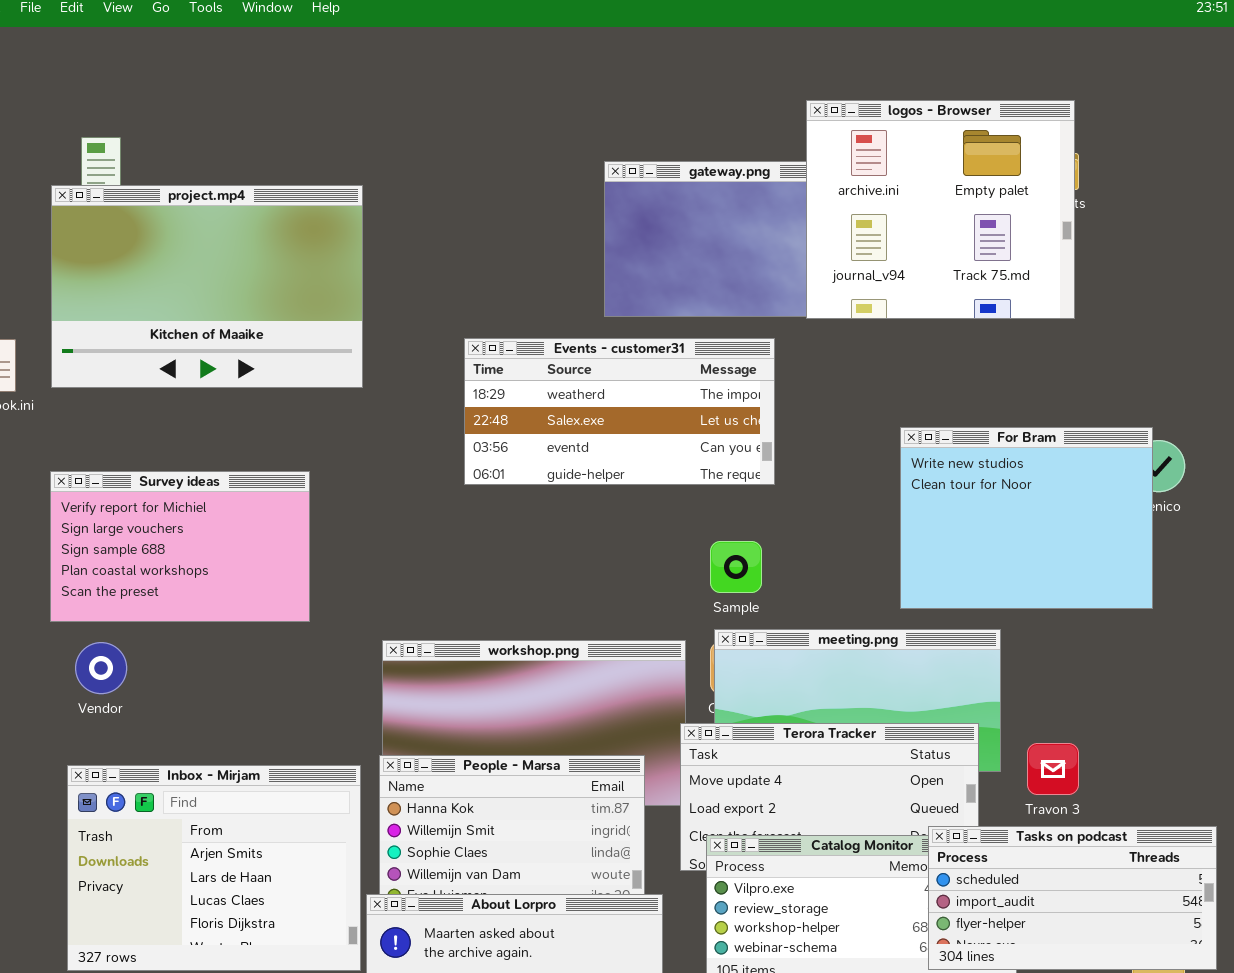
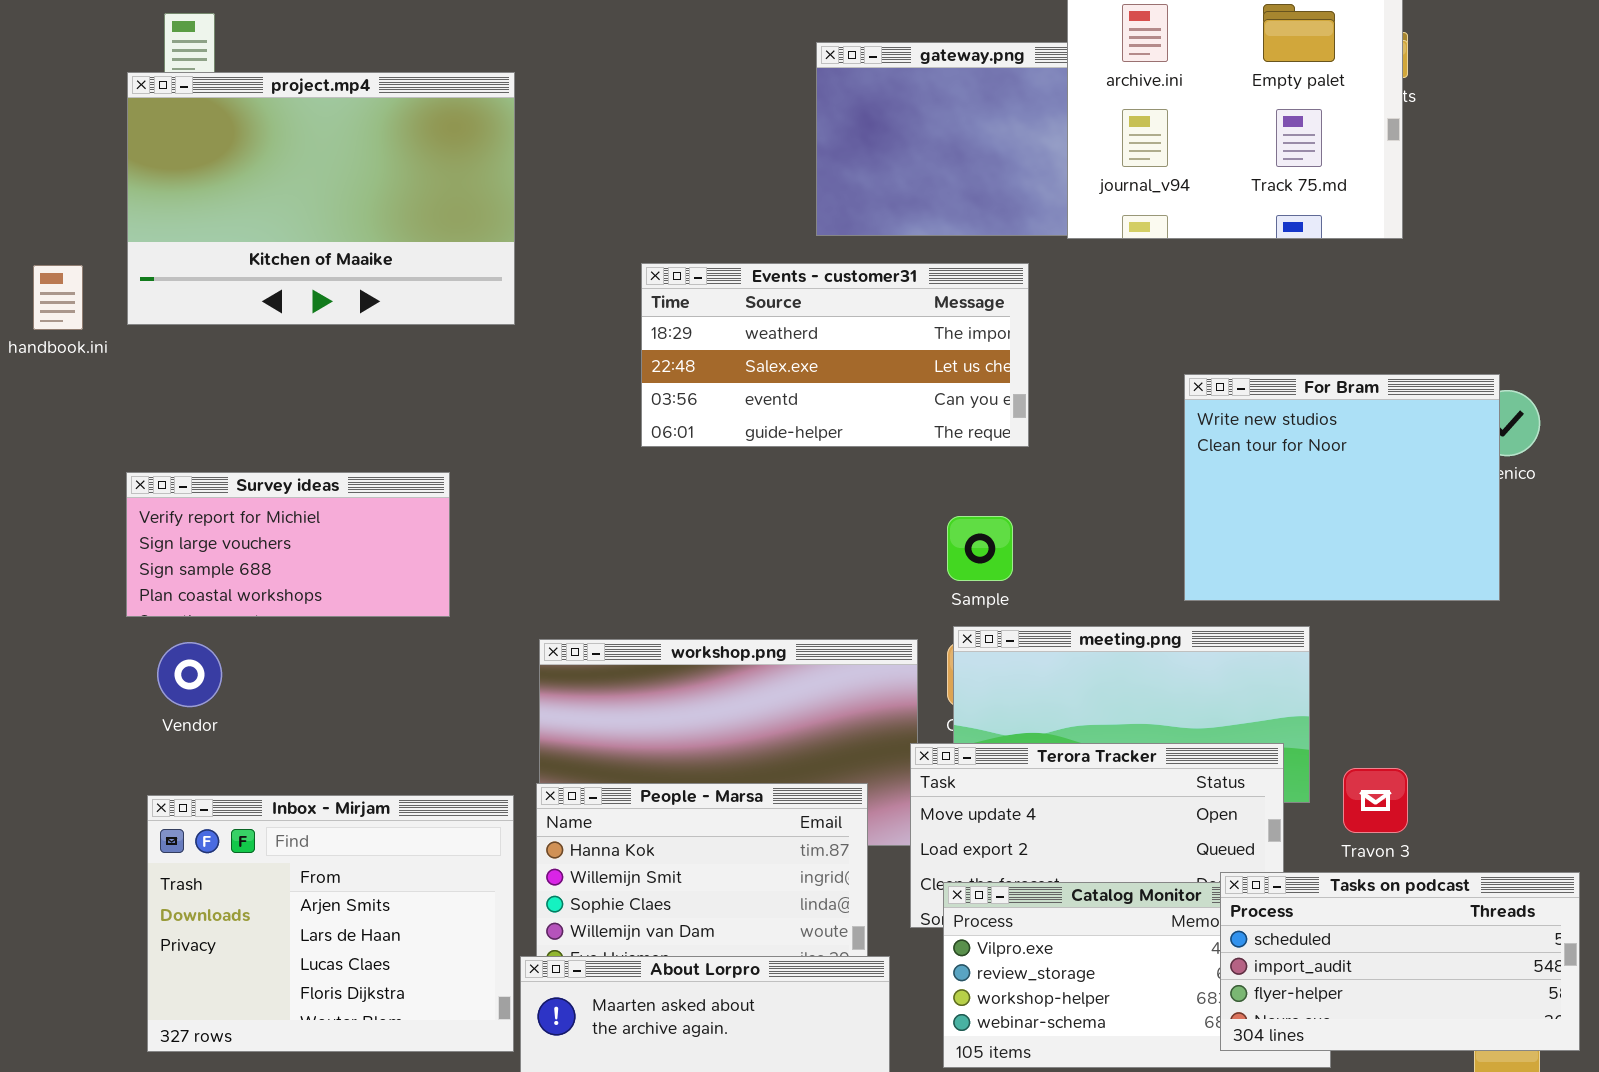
Survey ideas: [50,471,310,622] -> [126,472,450,617], resized

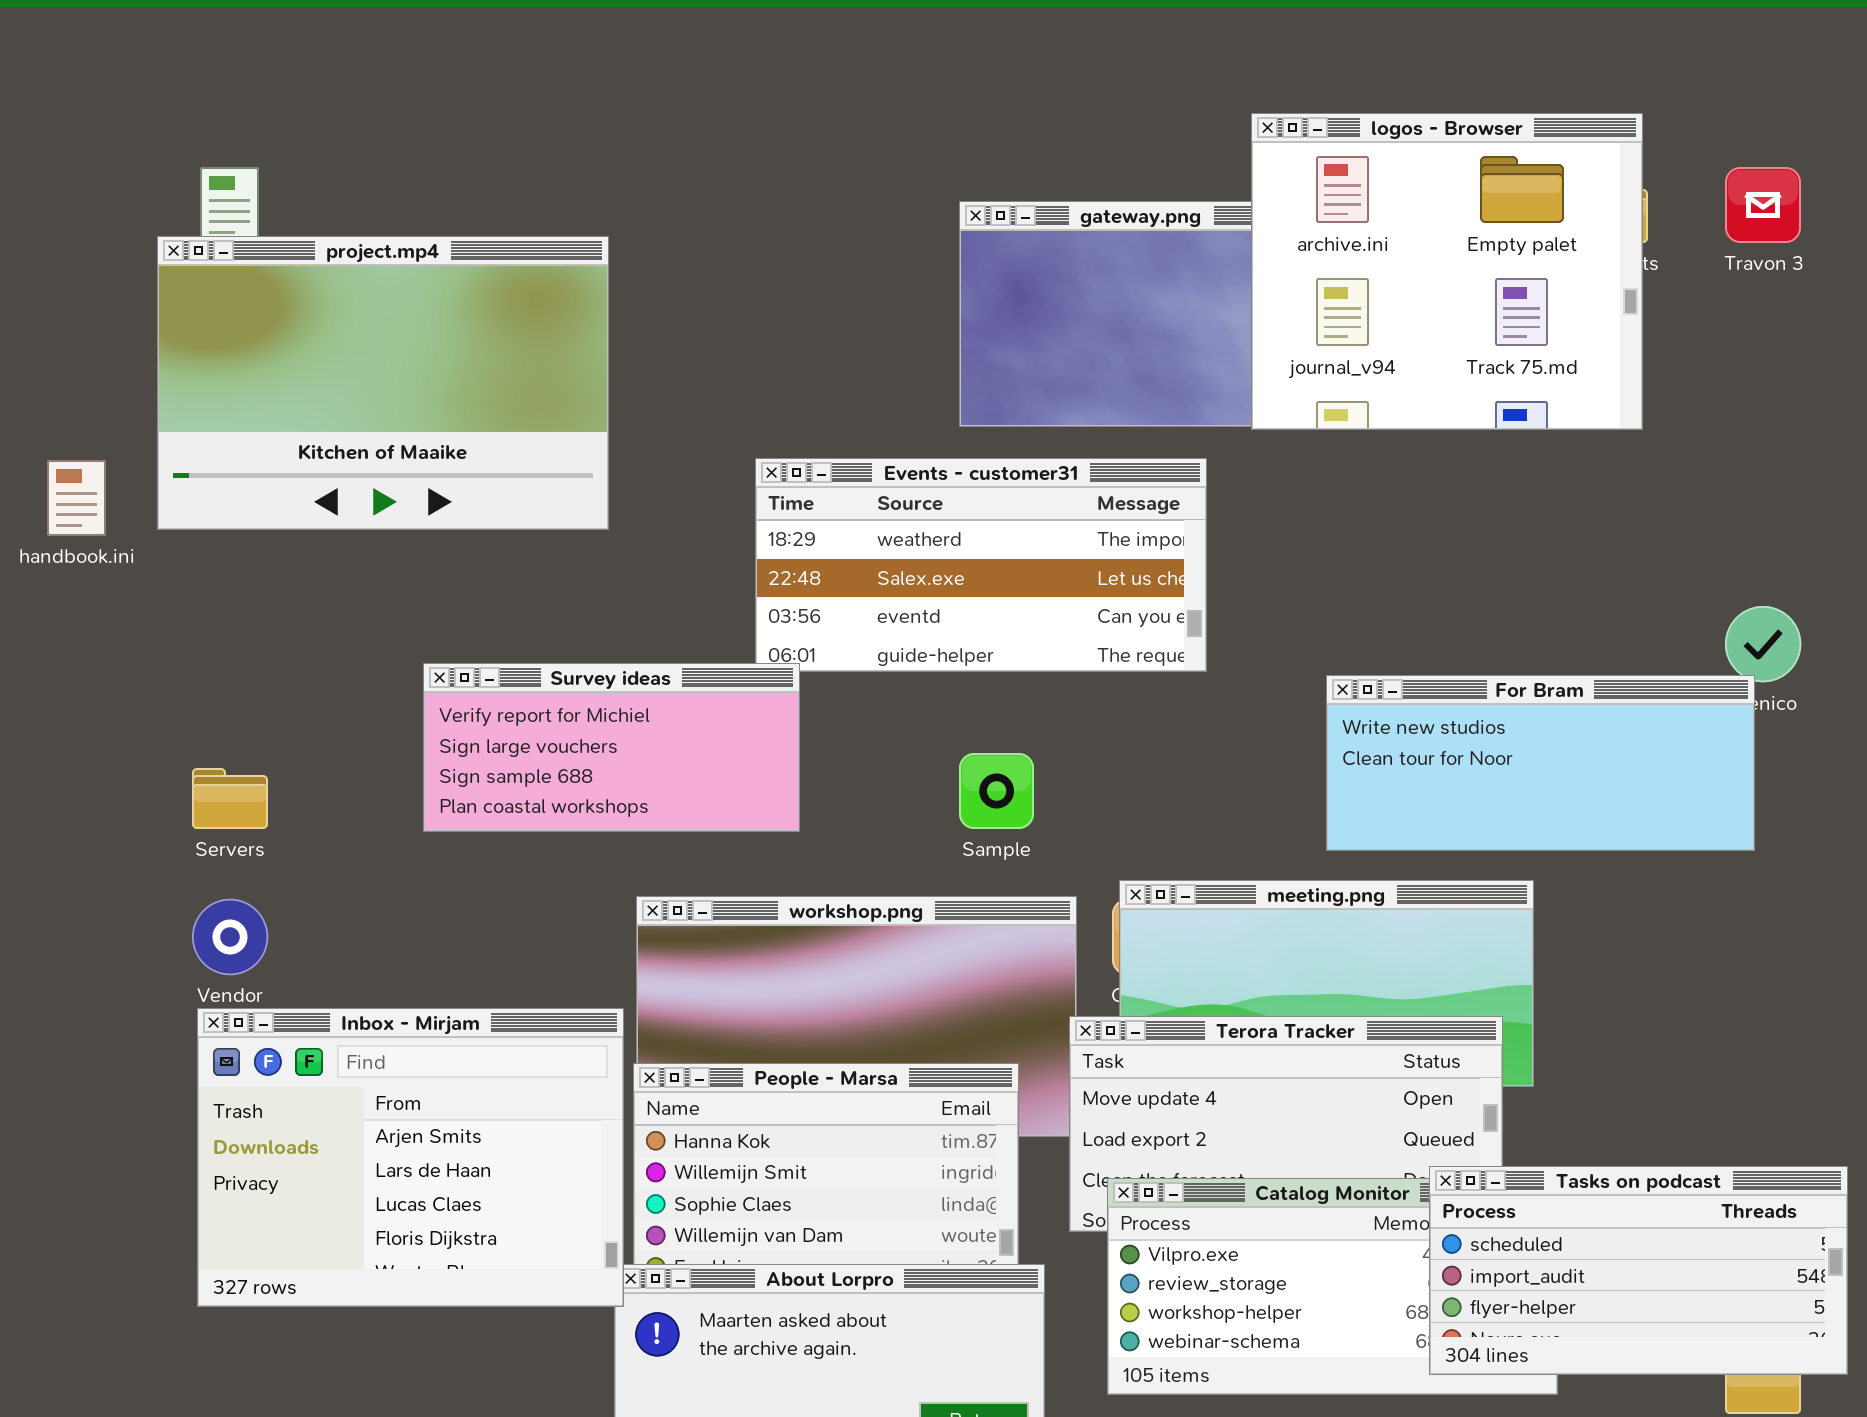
For Bram: [1184,374,1500,601] -> [1326,675,1755,851], resized
Survey ideas: [126,472,450,617] -> [423,663,800,832], moved
Sample: [947,516,1013,581] -> [959,753,1034,829], moved
Travon 3: [1343,768,1408,833] -> [1725,167,1801,243], moved
Inbox - Mirjam: [147,795,514,1052] -> [197,1008,624,1307], moved

